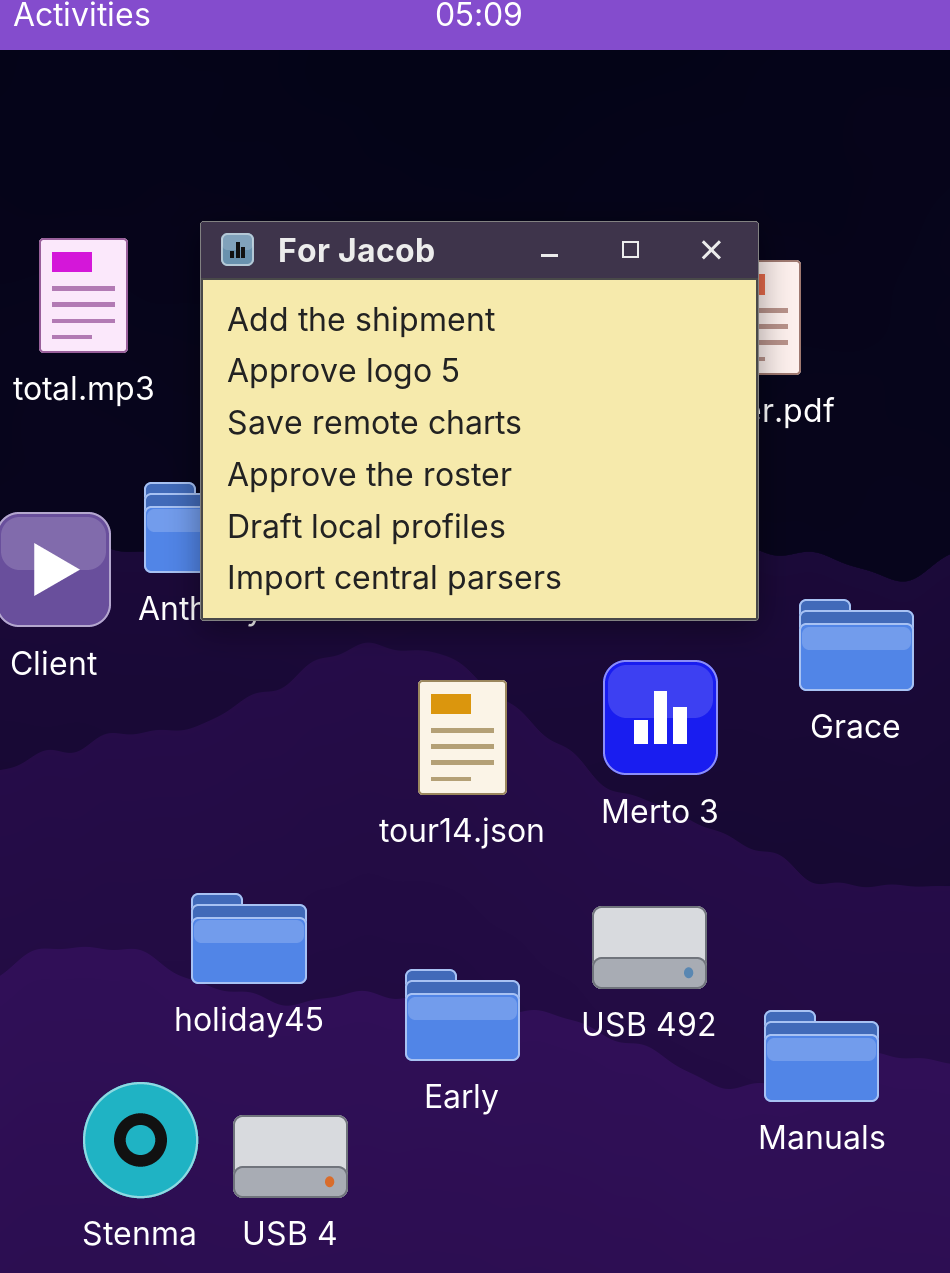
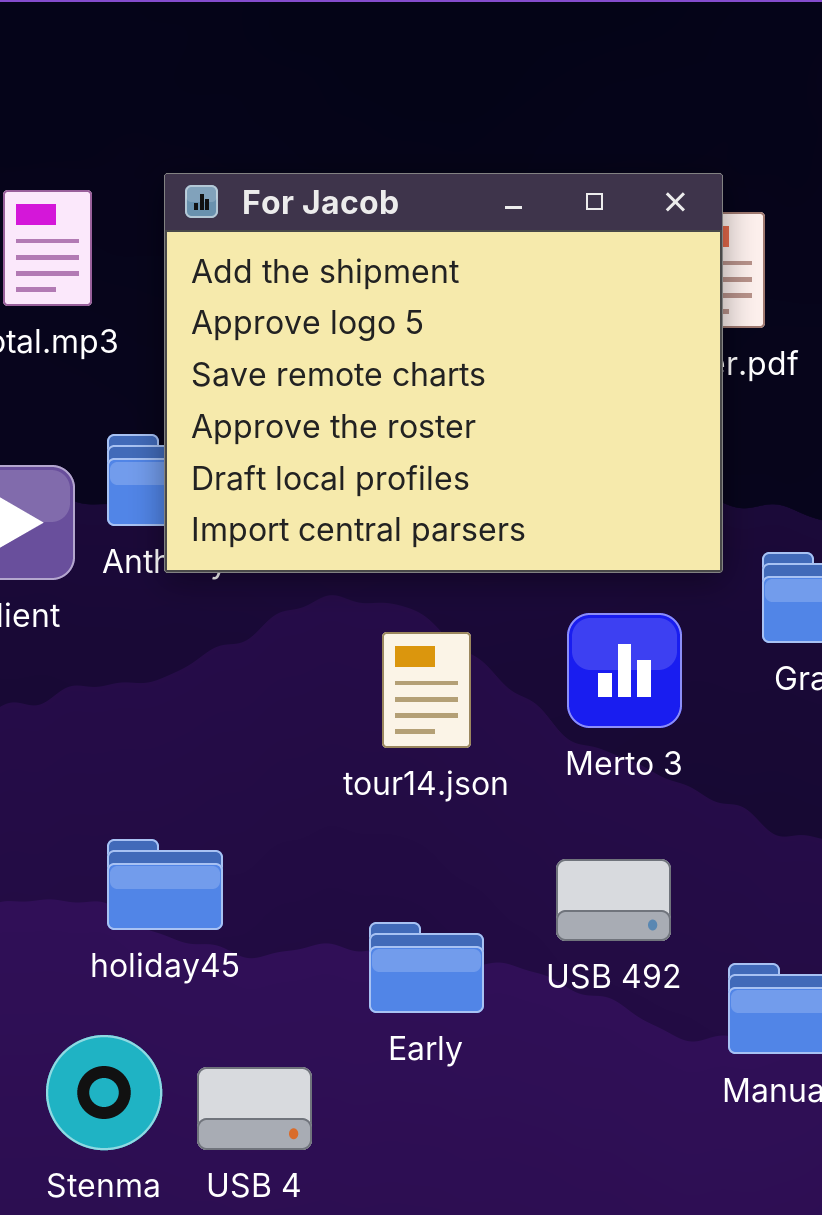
holiday45: [191,893,307,984] -> [107,839,223,930], moved

